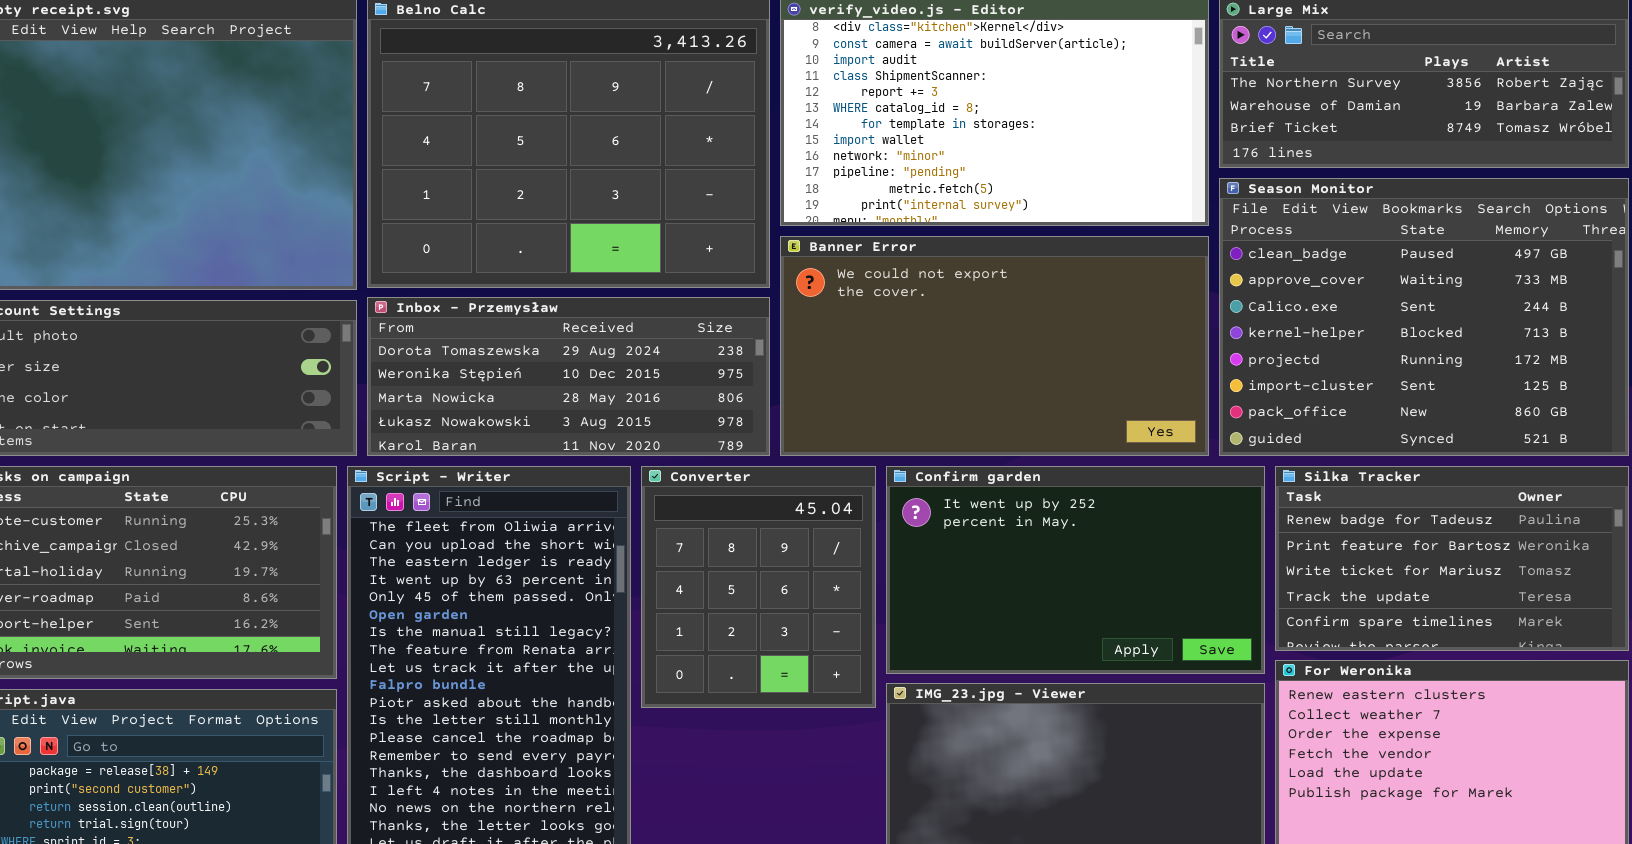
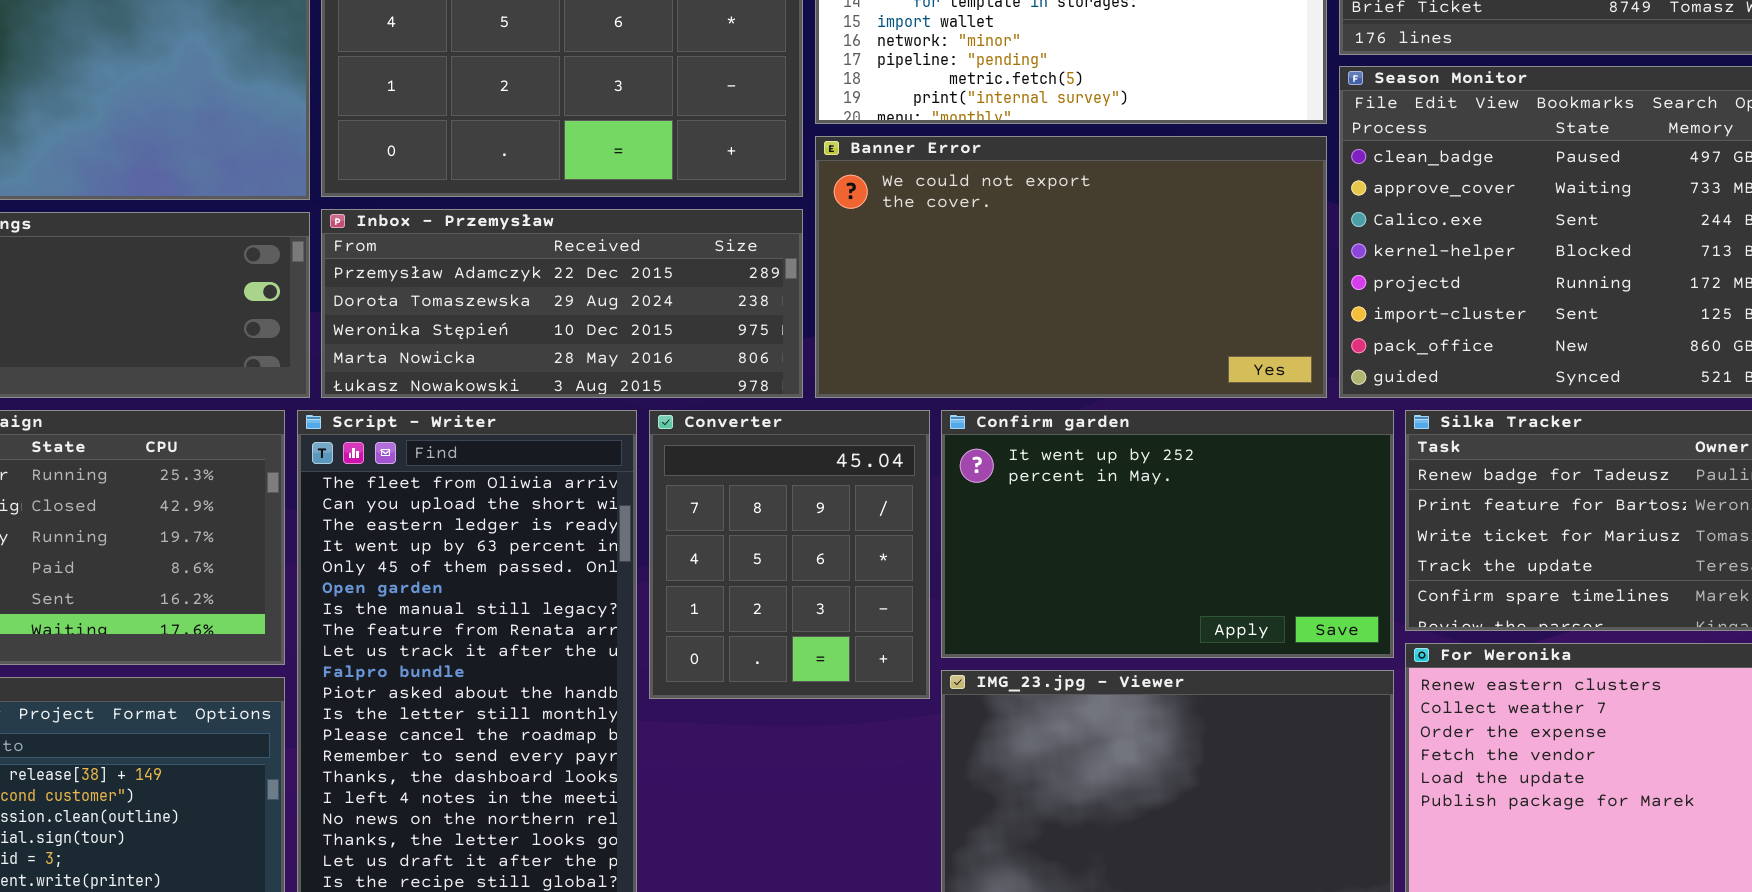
Inbox - Przemysław: [367,297,770,456] -> [321,209,803,398], scrolled up 1 row

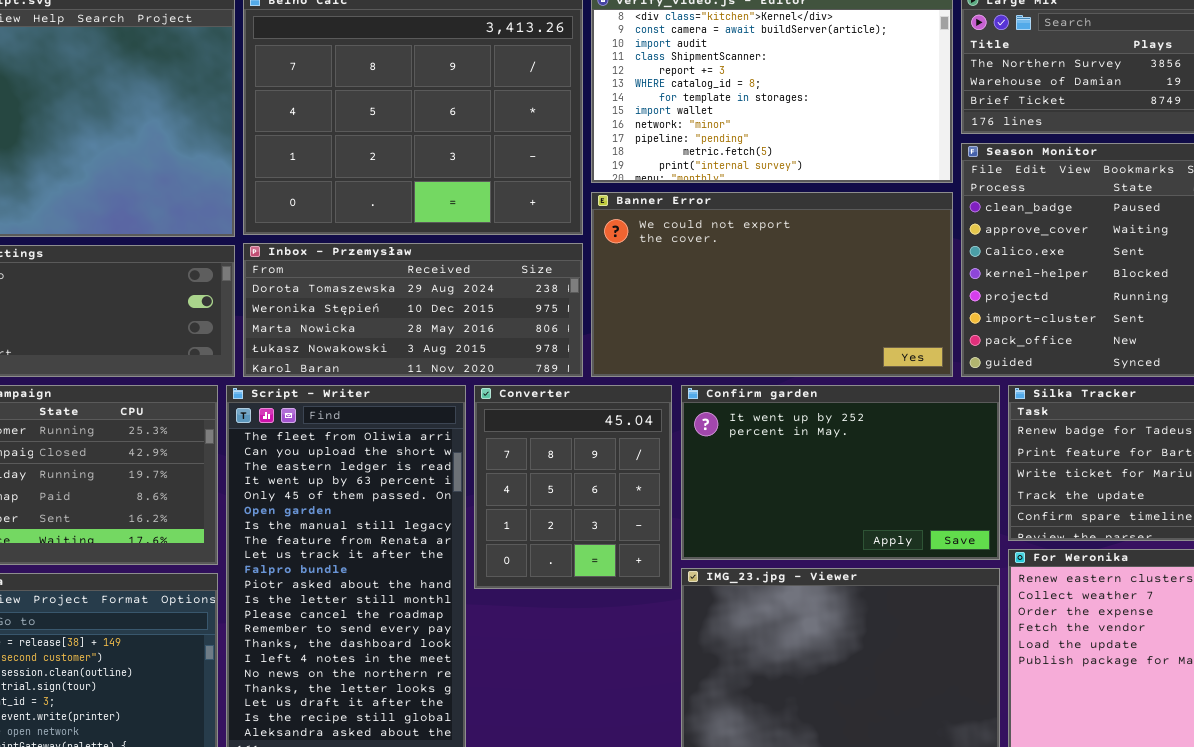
Inbox - Przemysław: [321,209,803,398] -> [243,243,583,377], scrolled down 1 row

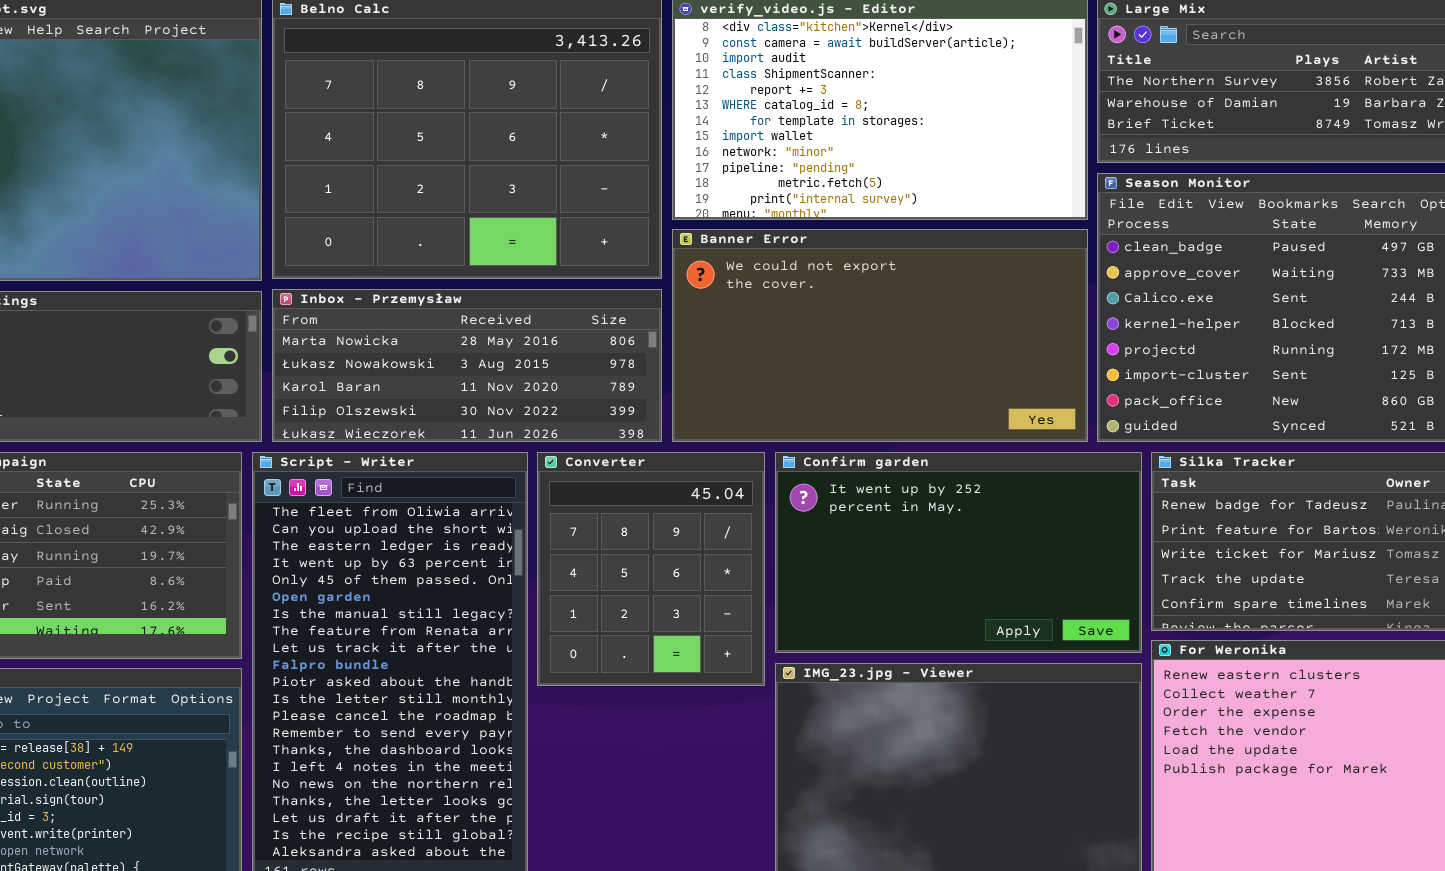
Inbox - Przemysław: [243,243,583,377] -> [272,289,662,442], scrolled down 2 rows

